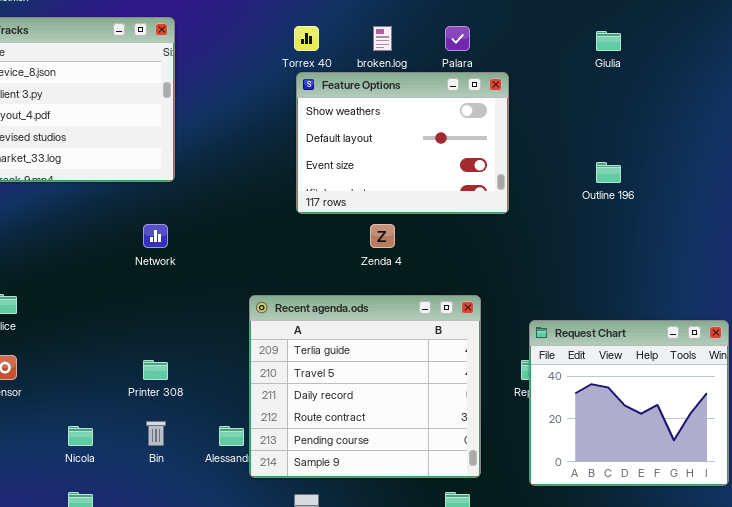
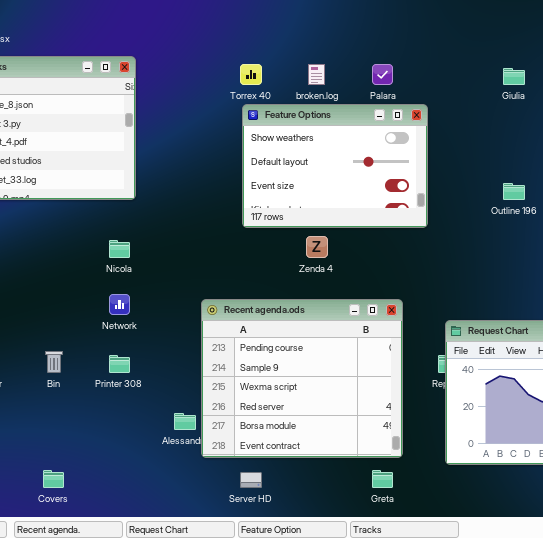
Network: [143,224,168,248] -> [109,294,130,315], moved
Recent agenda.ods: [249,295,481,478] -> [201,299,403,458], scrolled down 4 rows
Bin: [146,421,166,446] -> [45,351,63,373], moved
Nicola: [68,426,93,446] -> [109,240,130,258], moved

